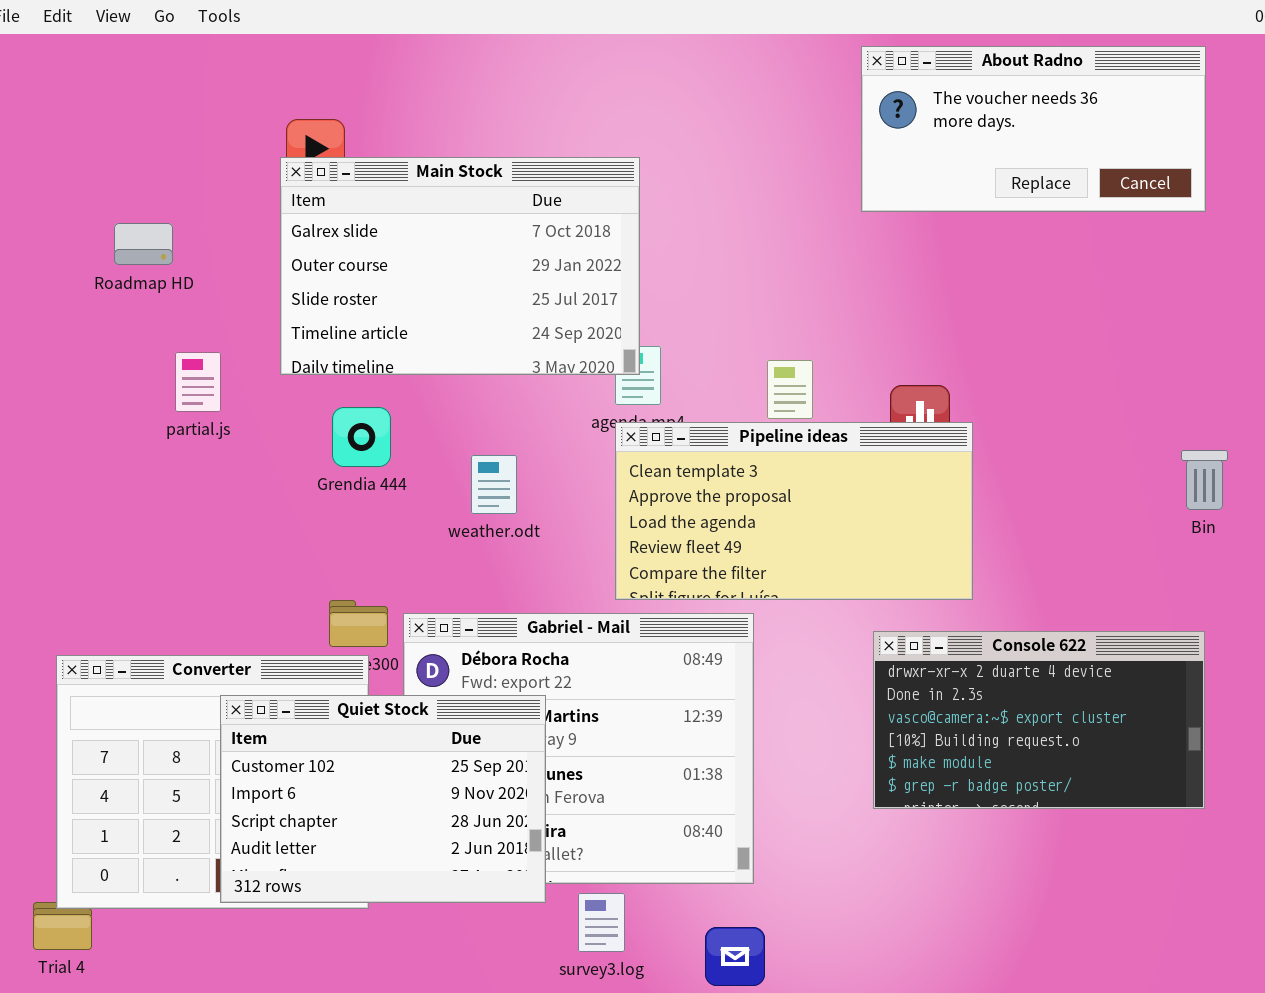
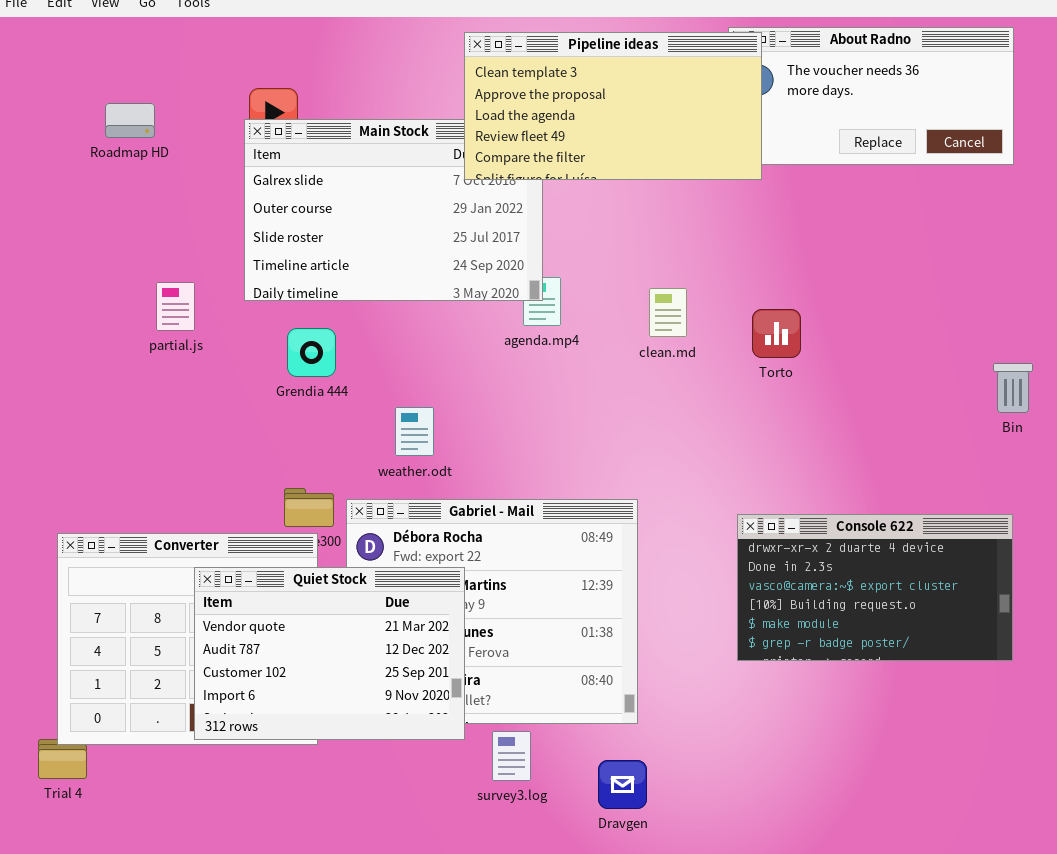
Roadmap HD: [114,223,173,265] -> [105,103,155,138], moved
Pipeline ideas: [615,422,973,600] -> [464,32,762,180], moved
weather.odt: [471,455,517,514] -> [395,407,434,456], moved
Quiet Stock: [220,695,546,903] -> [194,567,465,740], scrolled up 2 rows

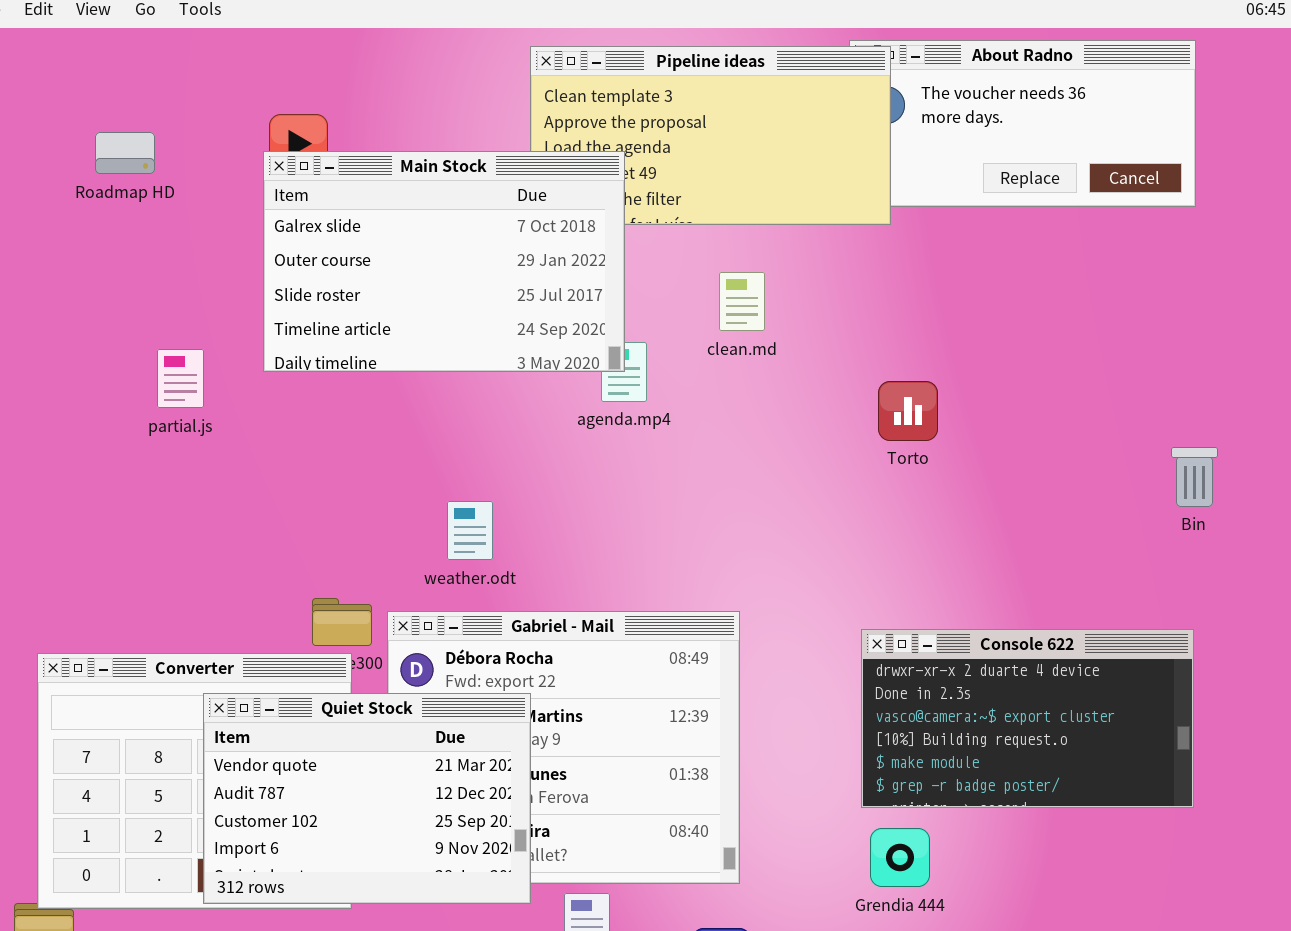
Main Stock: [244,119,543,301] -> [263,151,625,372], raised
clean.md: [649,288,687,337] -> [719,272,765,331], moved
Grendia 444: [287,328,336,377] -> [870,828,930,887], moved

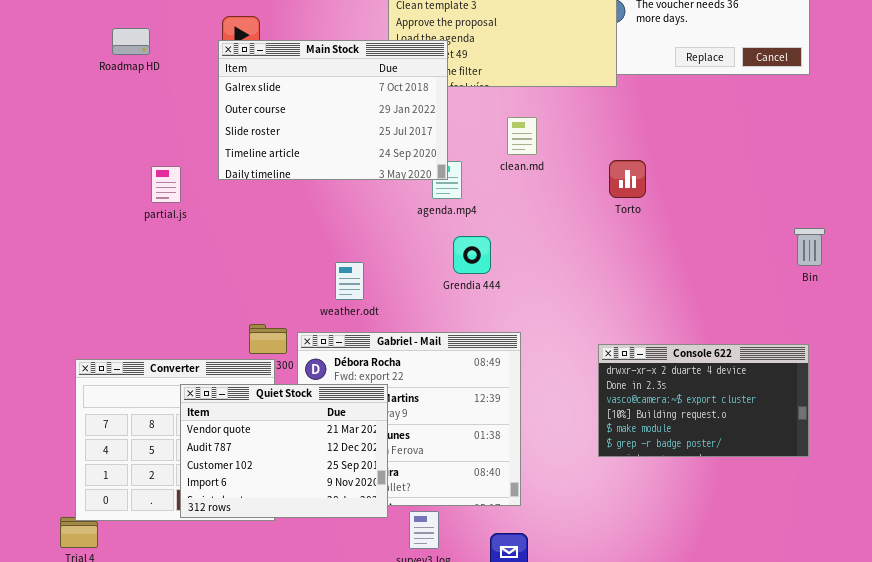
Torto: [878,381,938,441] -> [609,160,646,198], moved
Grendia 444: [870,828,930,887] -> [453,236,491,274], moved

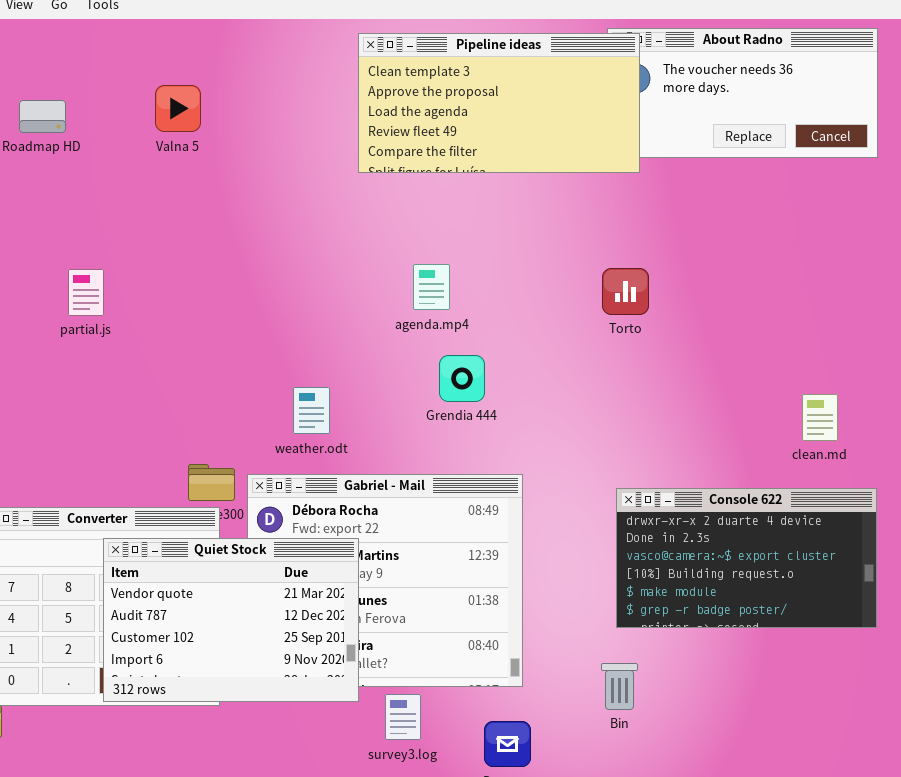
Main Stock: [218,40,448,180] -> none, closed
clean.md: [507,117,537,155] -> [802,394,838,441], moved
Torto: [609,160,646,198] -> [602,268,649,315], moved
Bin: [794,228,825,266] -> [601,663,638,710], moved

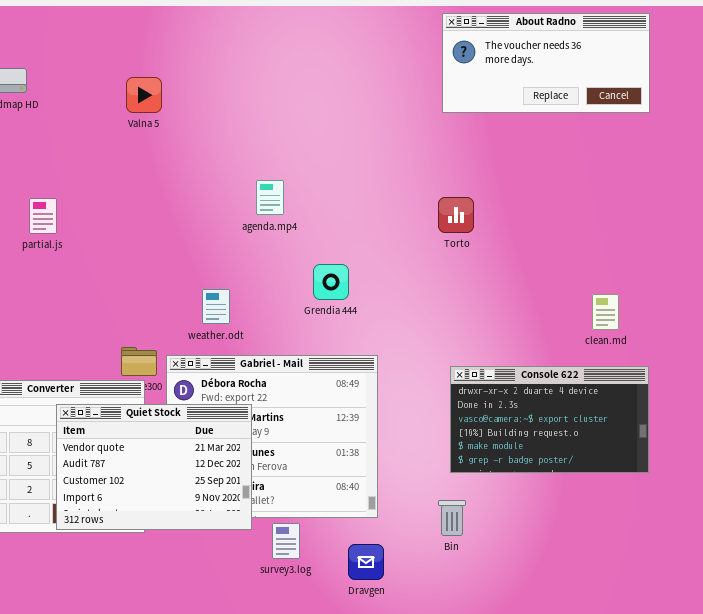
Pipeline ideas: [358,33,640,173] -> none, closed
Valna 5: [155,85,201,132] -> [126,77,162,113], moved
agenda.mp4: [413,264,450,310] -> [256,180,284,215], moved

